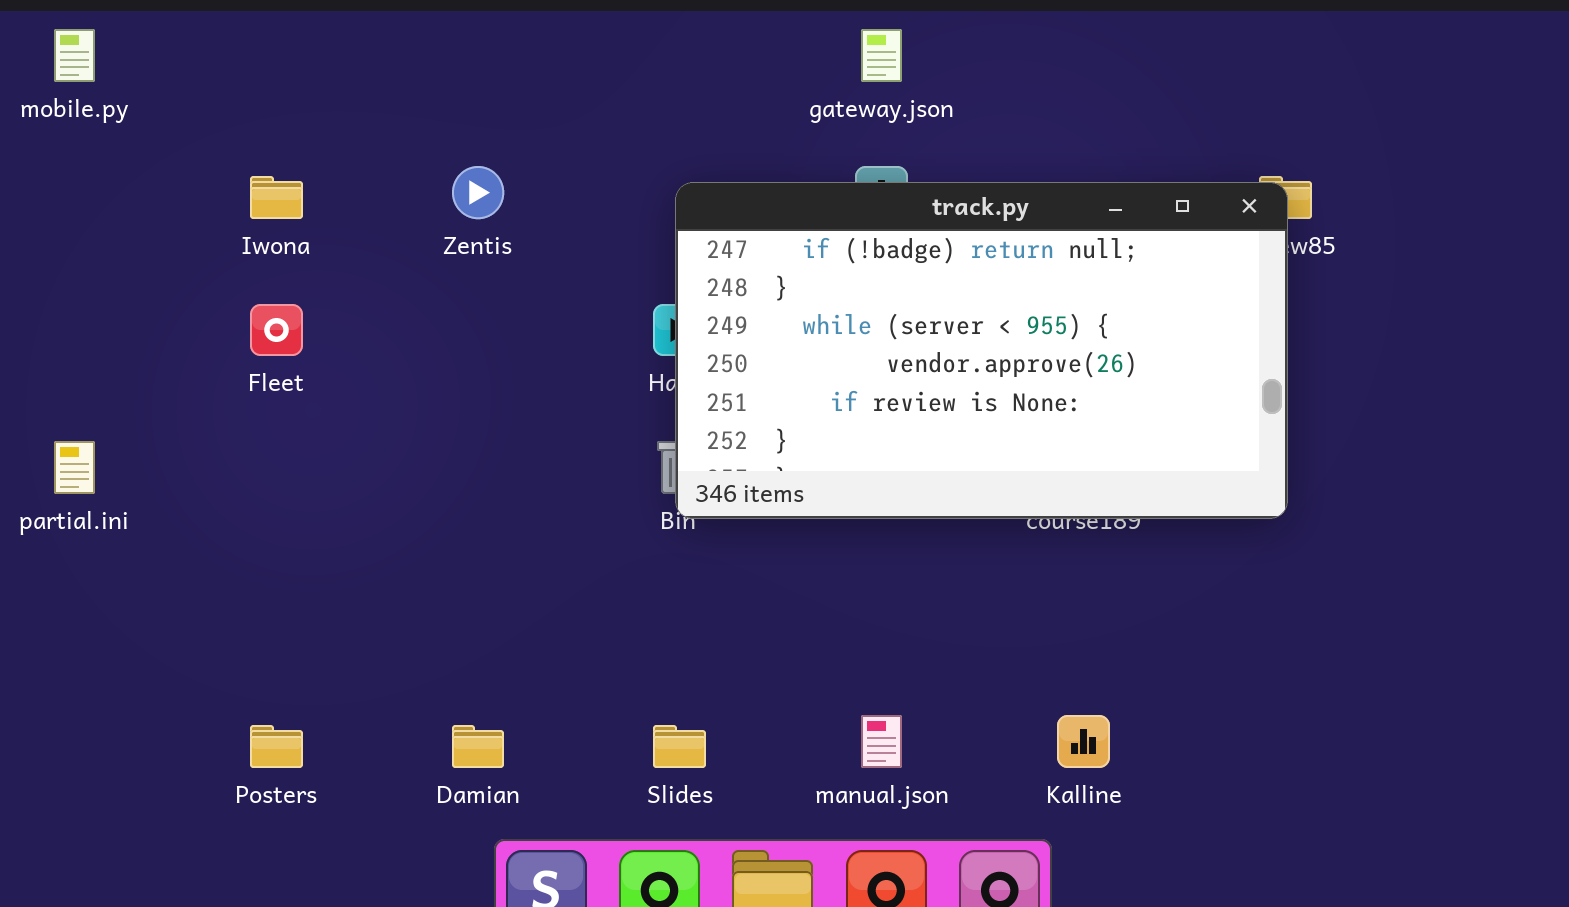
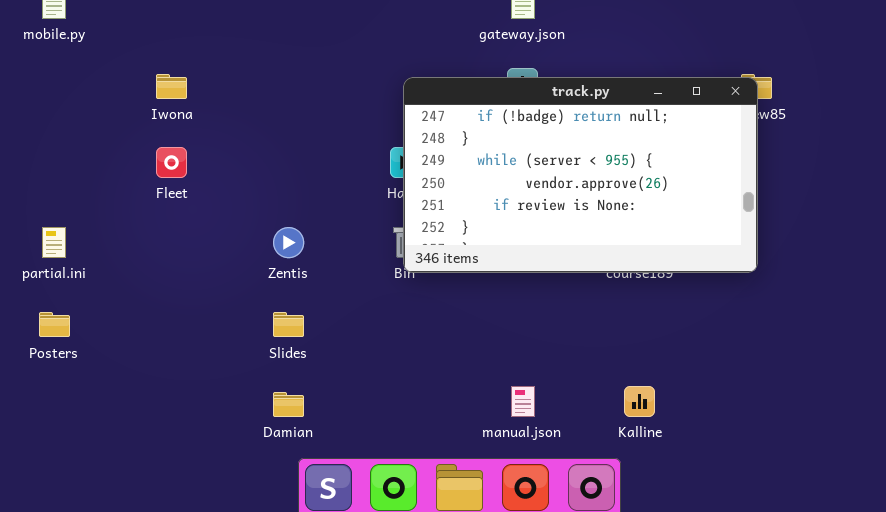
Zentis: [452,166,504,219] -> [273,227,304,258], moved
Posters: [250,725,303,768] -> [39,312,70,337], moved
Slides: [653,725,706,768] -> [273,312,304,337], moved

